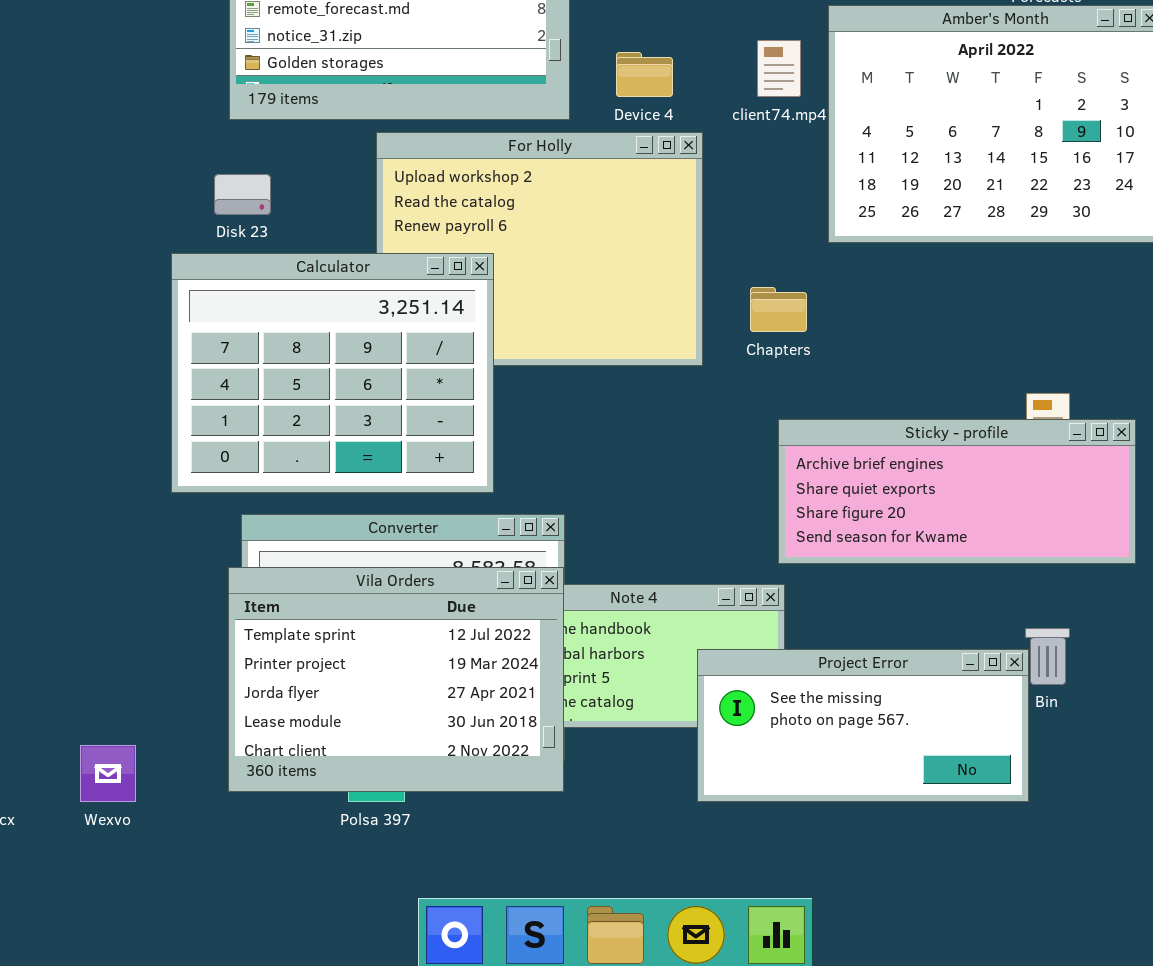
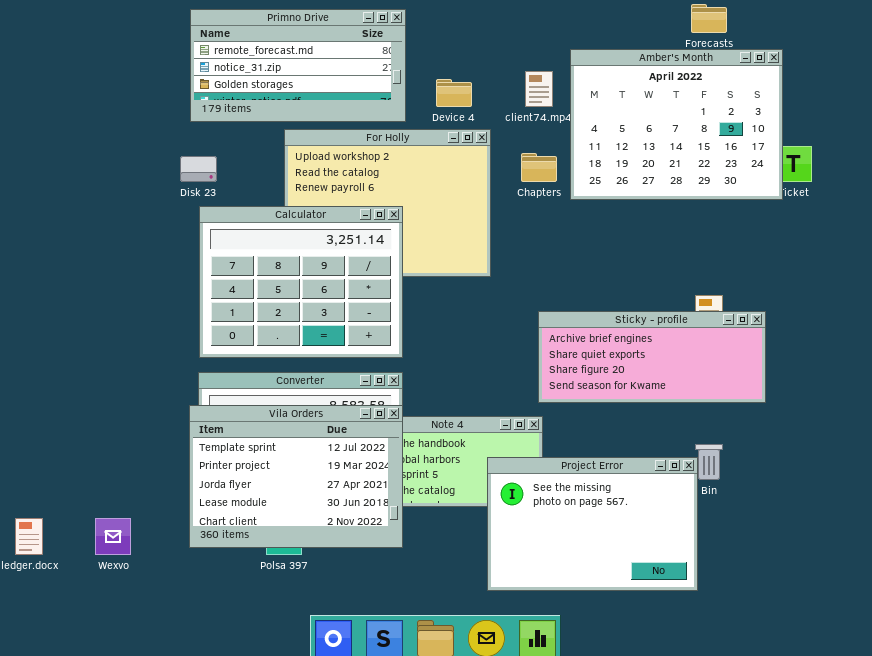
Calculator: [171,253,494,493] -> [199,206,403,358], moved
Chapters: [750,287,807,332] -> [521,153,557,182], moved
Project Error: [697,649,1029,802] -> [487,457,698,591], resized

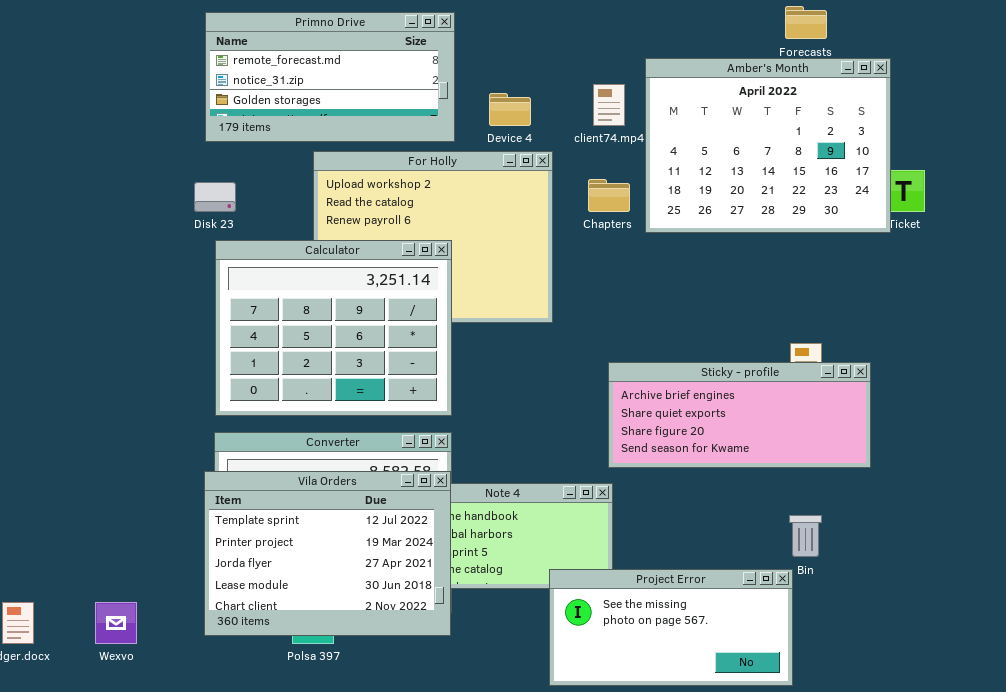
Project Error: [487,457,698,591] -> [549,569,793,686], resized

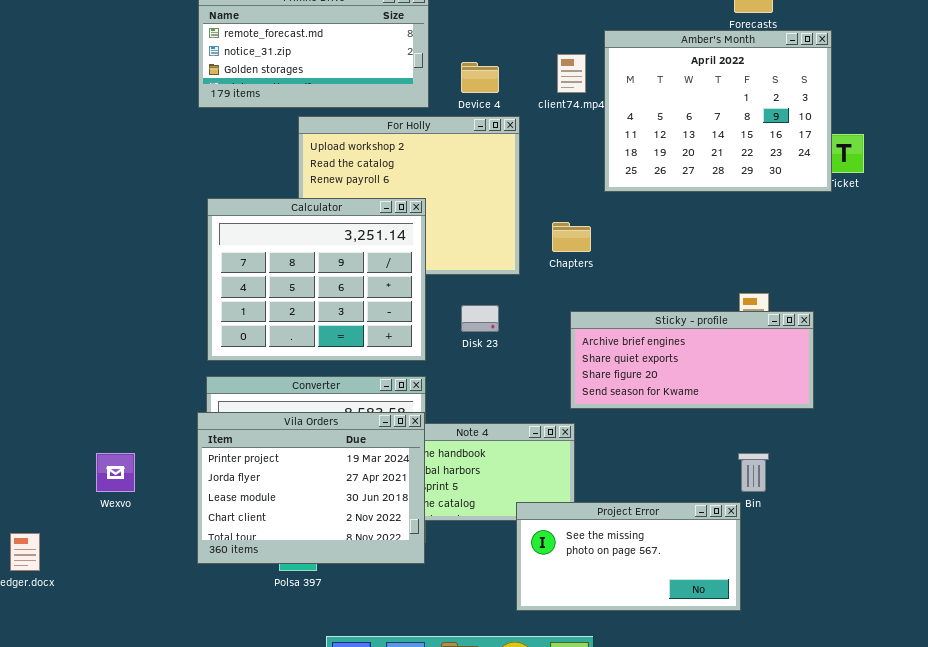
Chapters: [588,179,630,212] -> [552,222,591,252], moved
Disk 23: [194,182,236,212] -> [461,305,499,332], moved
Vila Orders: [204,471,451,636] -> [197,412,425,564], scrolled down 1 row
Wexvo: [95,602,137,644] -> [96,453,135,492], moved

